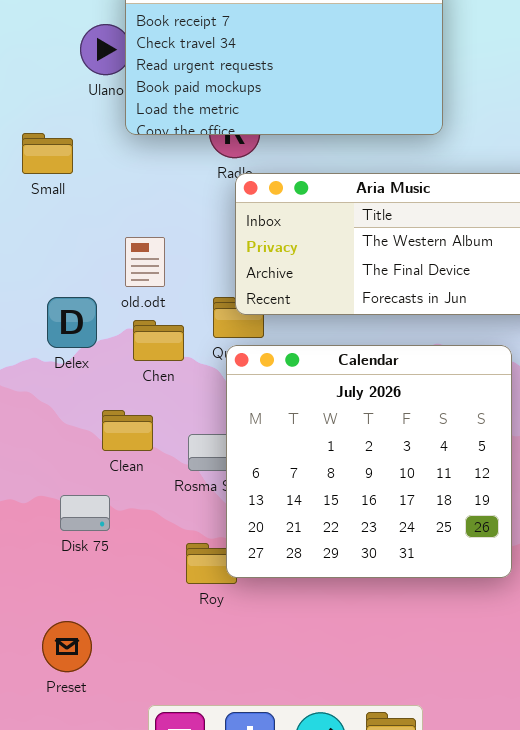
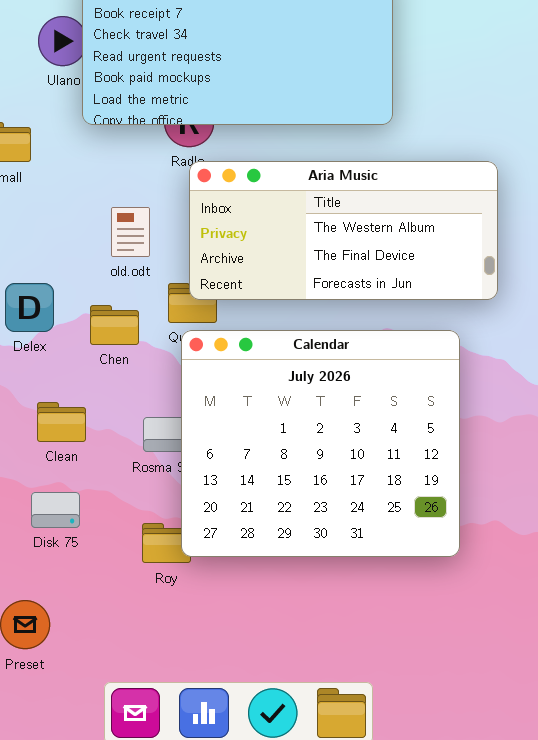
old.odt: [125,237,165,287] -> [111,207,150,257], moved
Clean: [102,410,153,451] -> [37,402,86,442], moved
Disk 75: [60,495,110,531] -> [31,492,80,528], moved

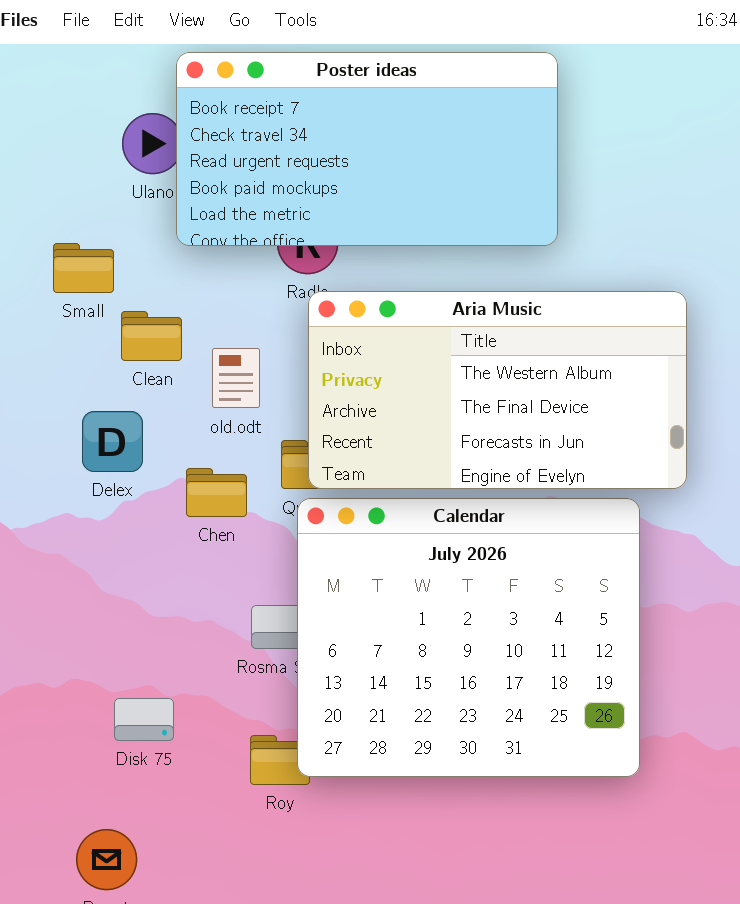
Aria Music: [189,161,498,300] -> [308,291,687,489], resized
Delex: [5,283,54,332] -> [82,411,143,472], moved
Clean: [37,402,86,442] -> [121,311,182,361], moved

